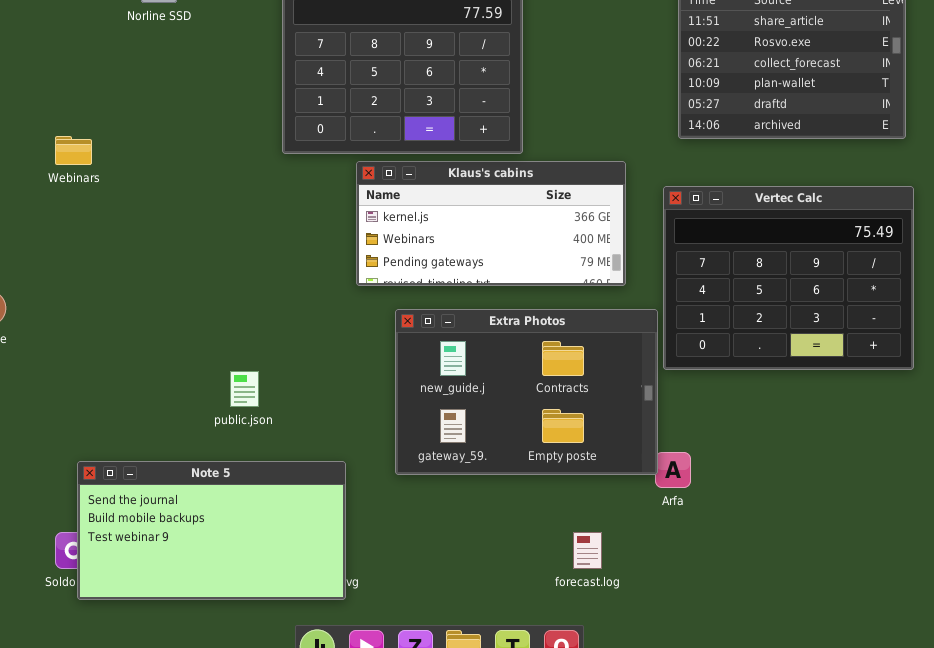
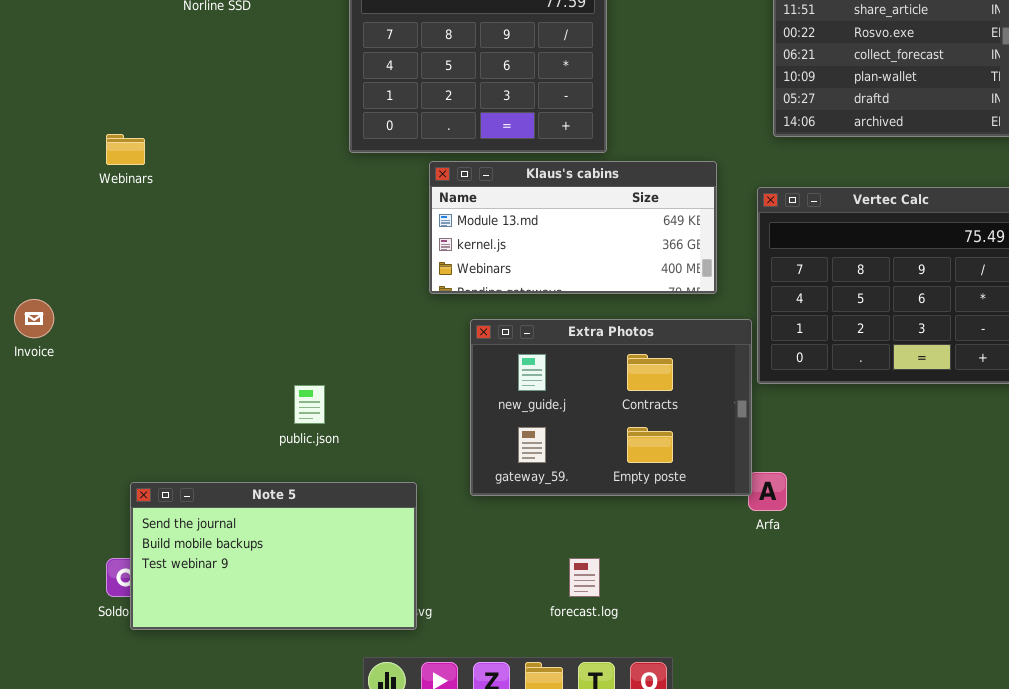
Klaus's cabins: [356,161,626,286] -> [429,161,717,294], scrolled up 1 row
forecast.log: [573,532,602,569] -> [569,558,600,597], moved

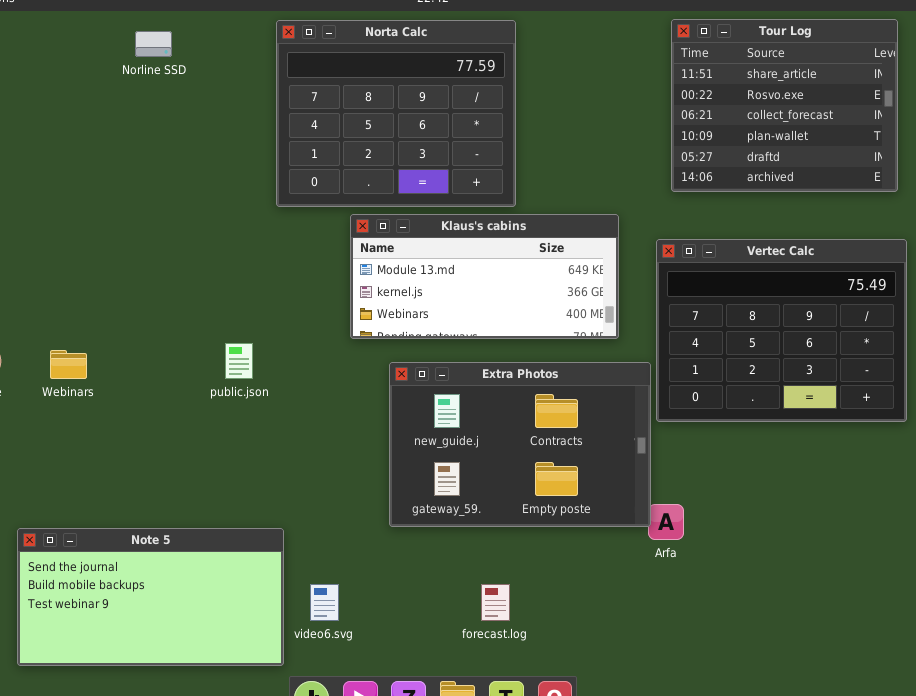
Webinars: [106,134,145,165] -> [50,350,87,379], moved
public.json: [294,385,325,424] -> [225,343,253,379], moved
Note 5: [130,482,417,630] -> [17,528,284,666], moved

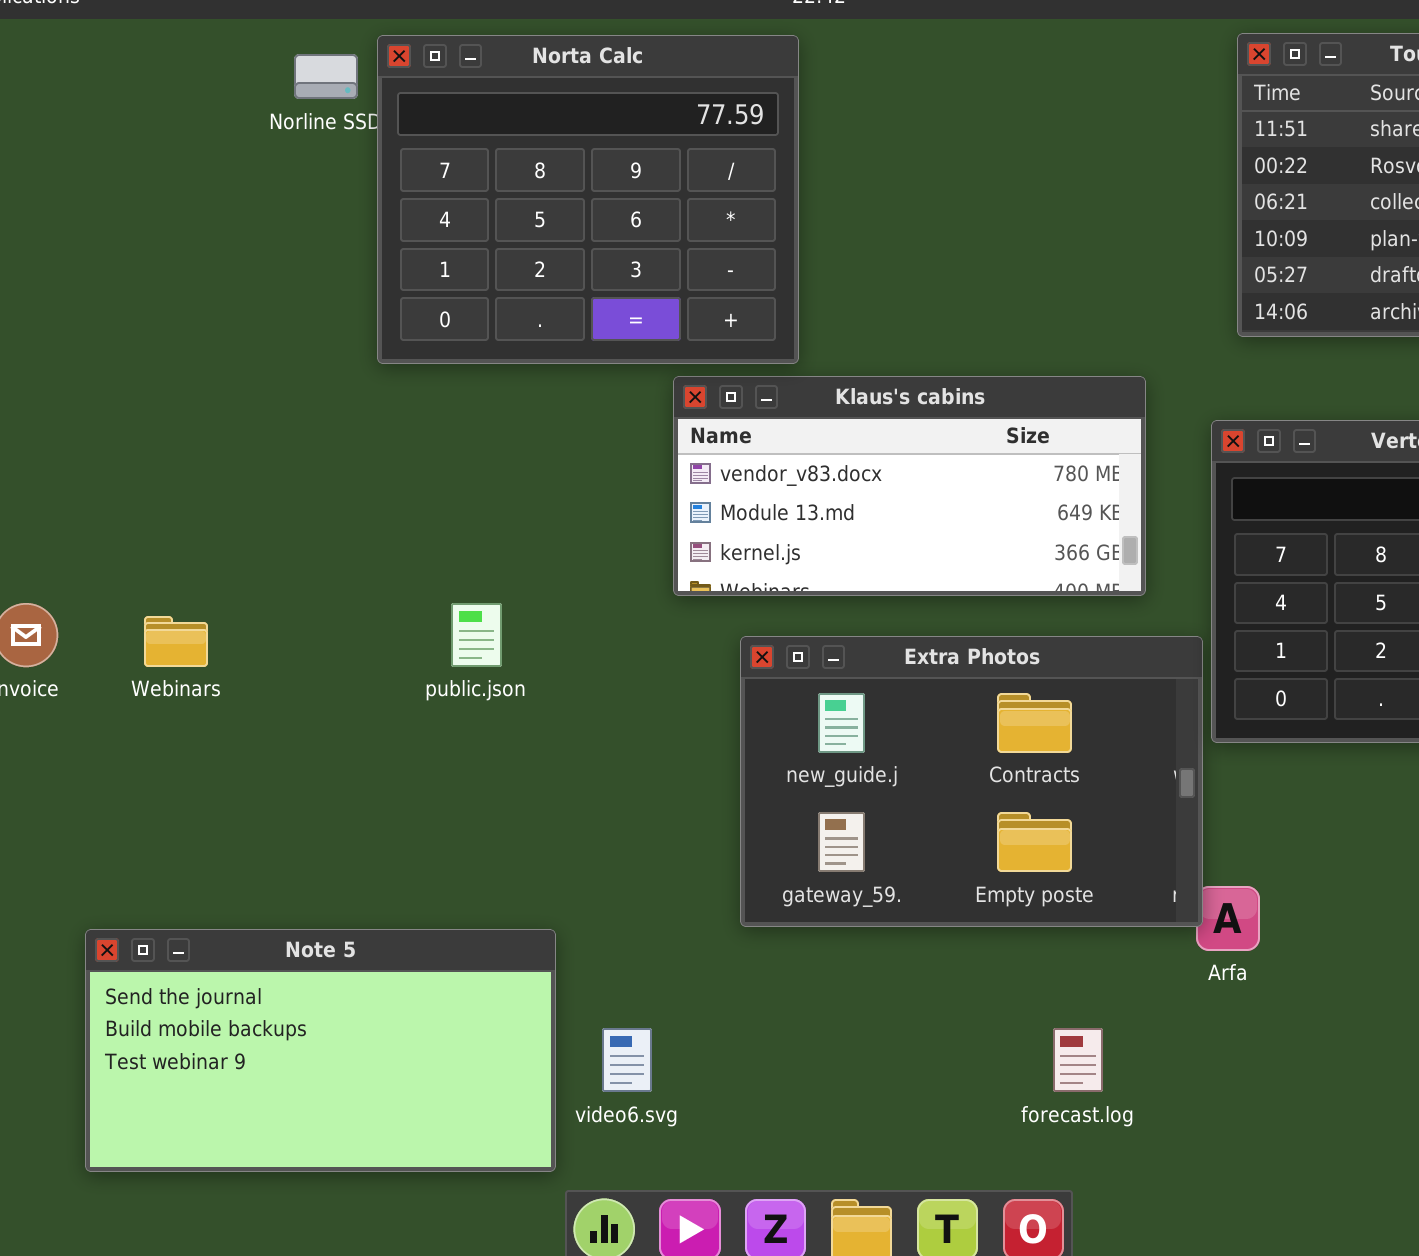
Norta Calc: [276,20,516,207] -> [377,35,799,364], moved
Klaus's cabins: [350,214,619,339] -> [673,376,1146,596], scrolled up 1 row
forecast.log: [481,584,510,621] -> [1053,1028,1103,1092], moved

